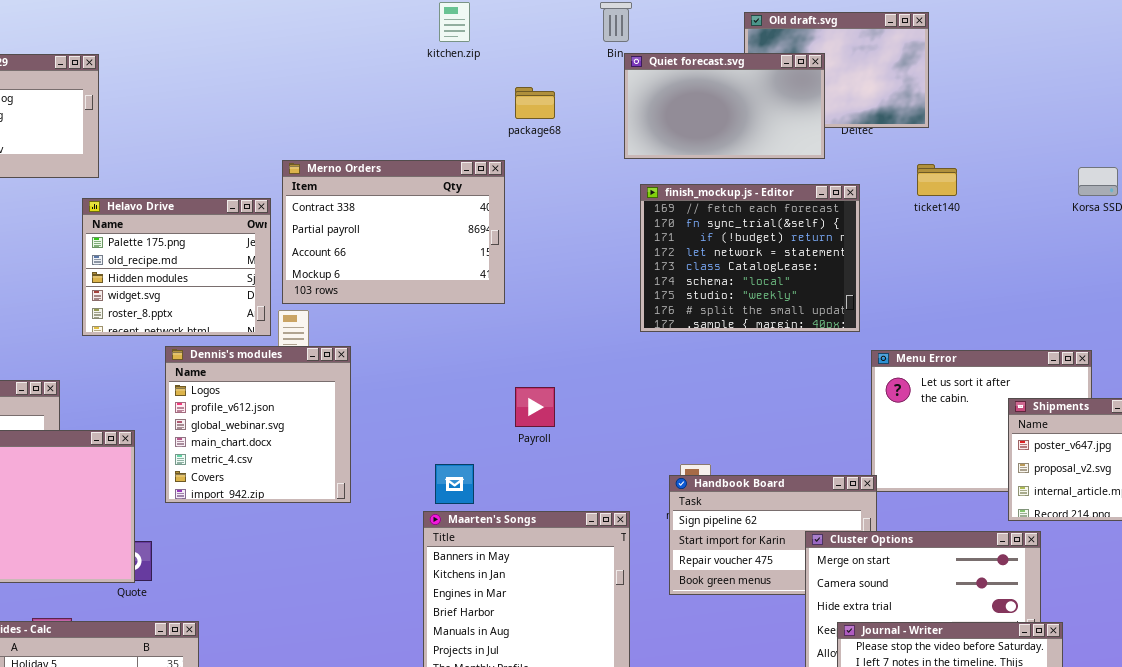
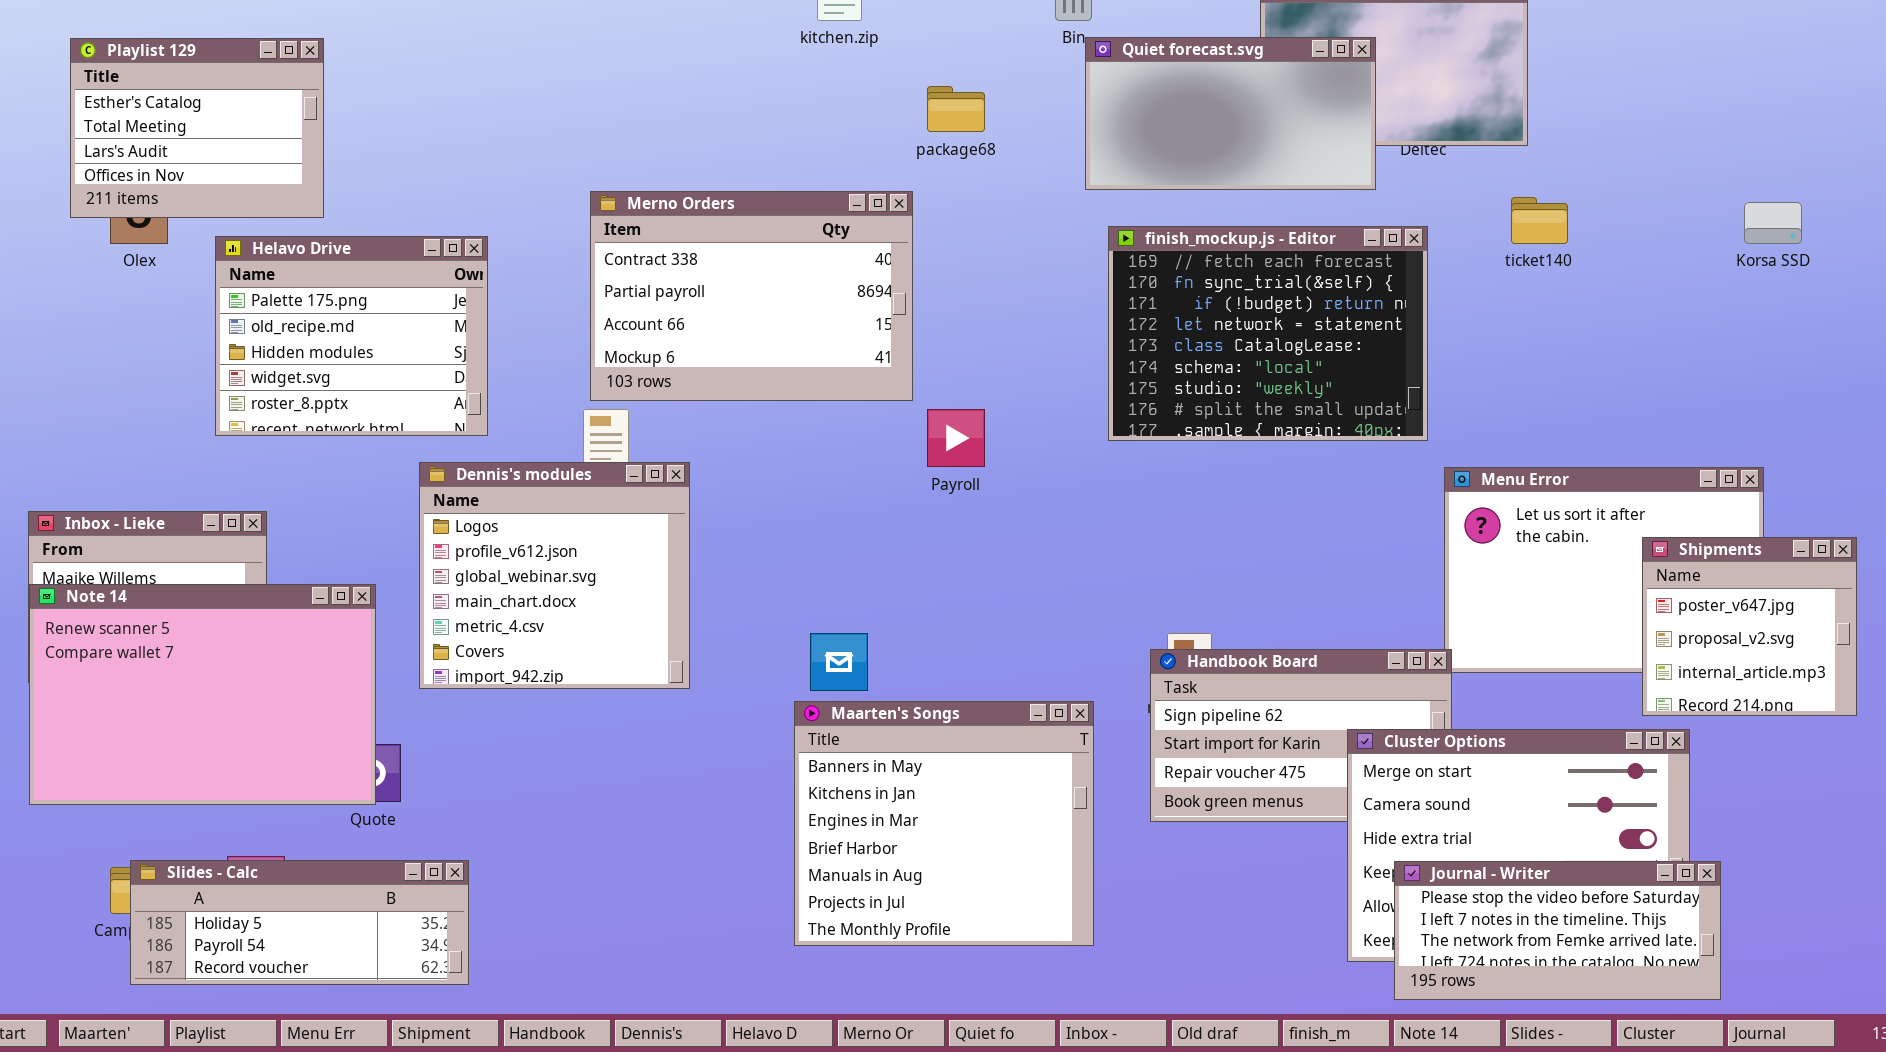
Helavo Drive: [82,198,271,336] -> [215,236,488,436], moved
Payroll: [515,387,555,427] -> [927,409,985,467], moved

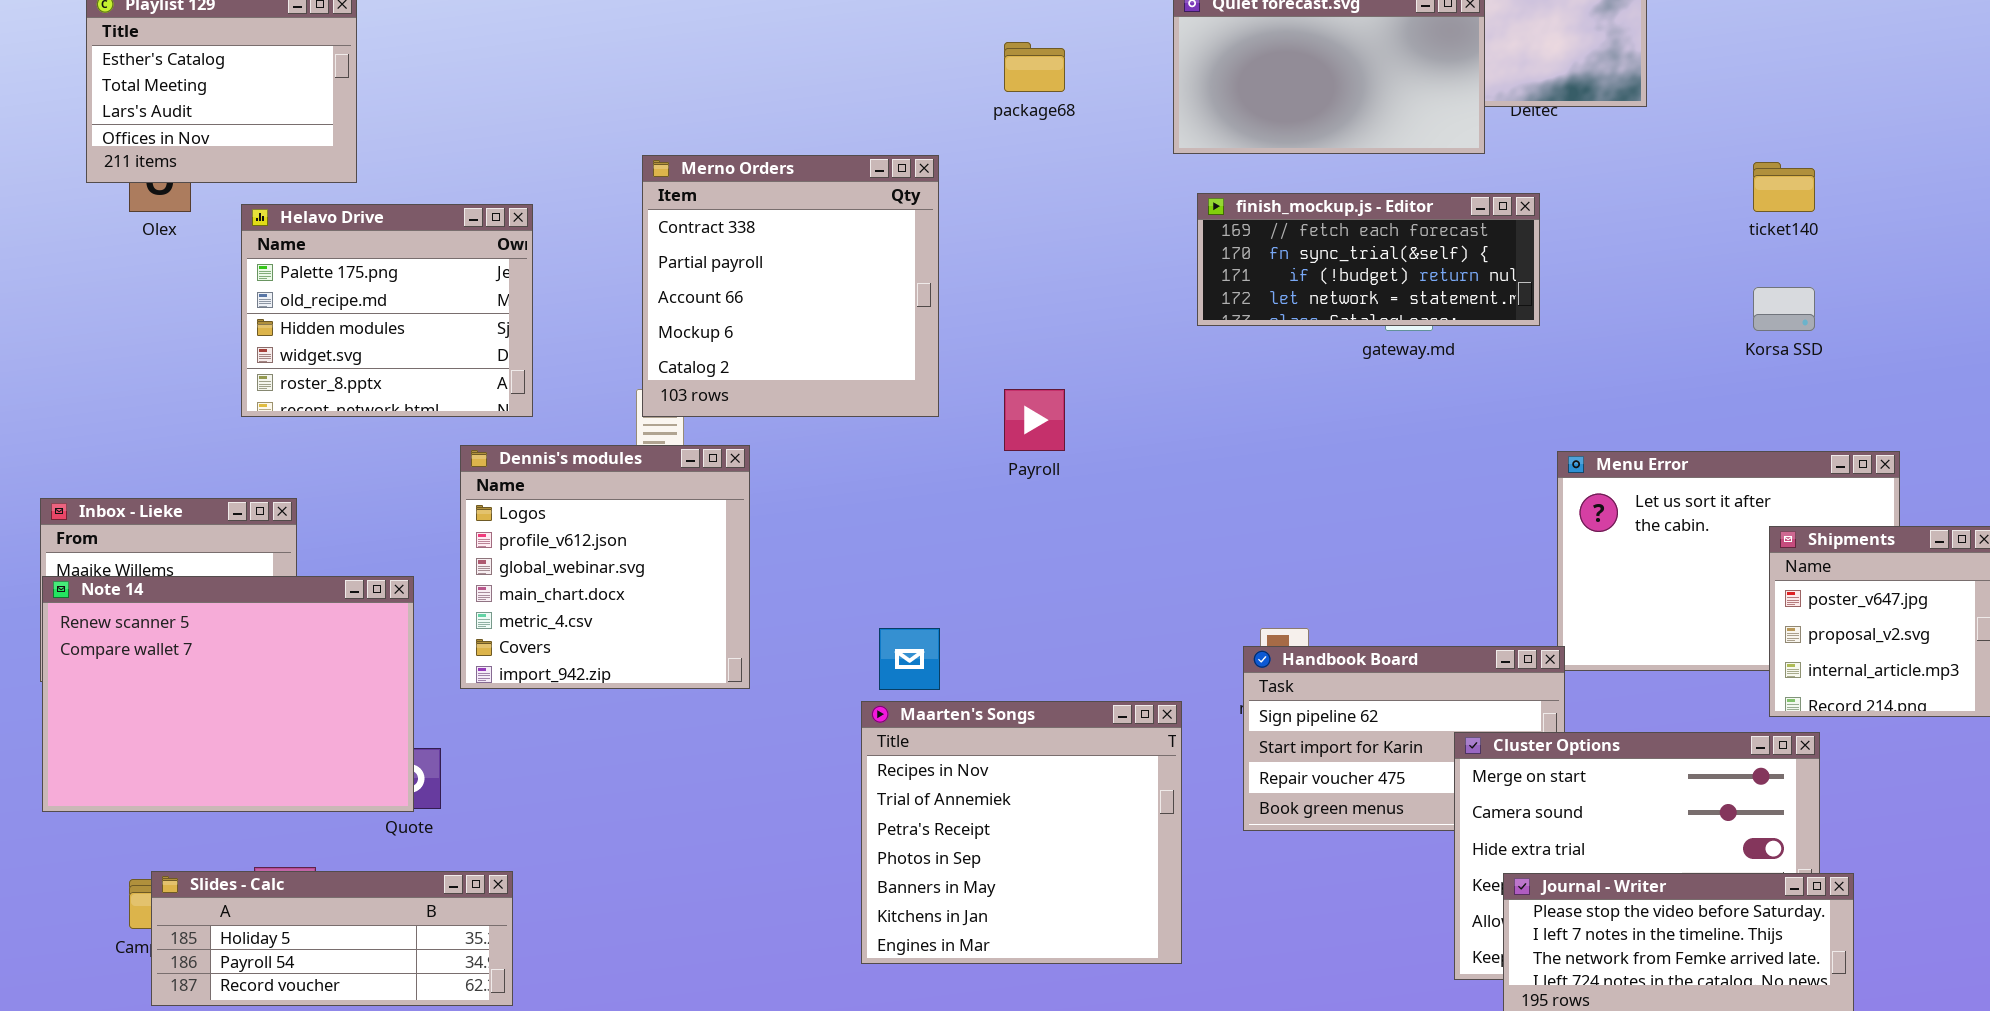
Merno Orders: [590,191,913,401] -> [642,155,939,417], resized
ticket140: [1511,197,1568,244] -> [1753,162,1815,212], moved
Korsa SSD: [1744,202,1802,244] -> [1753,287,1815,331], moved
finish_mockup.js - Editor: [1108,226,1428,441] -> [1197,193,1540,326], resized
Maarten's Songs: [794,701,1094,946] -> [861,701,1182,964], scrolled up 4 rows

